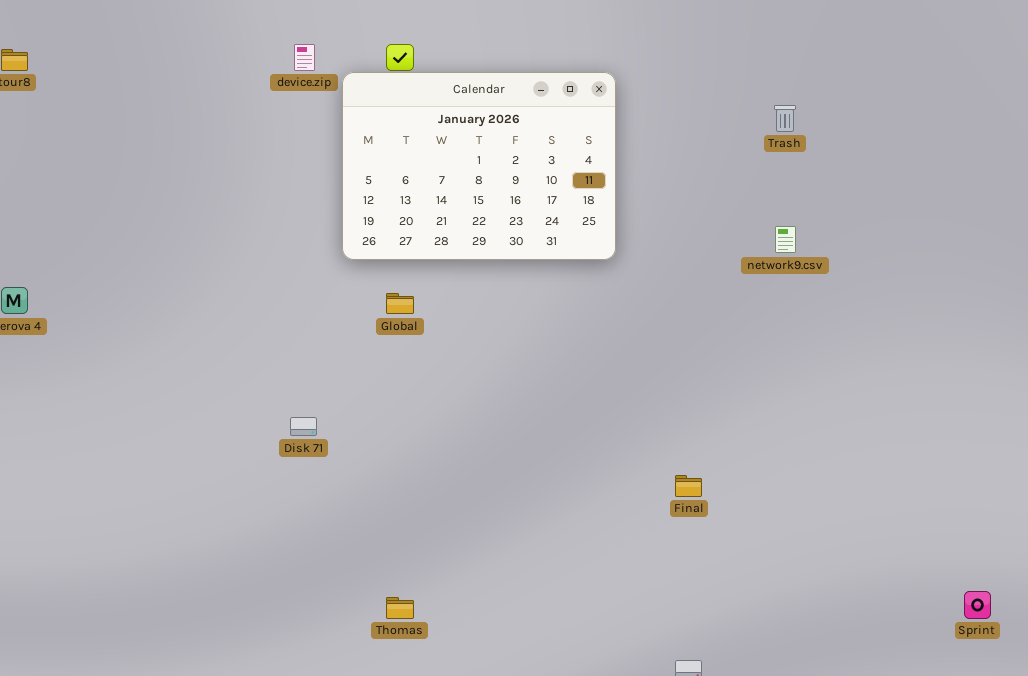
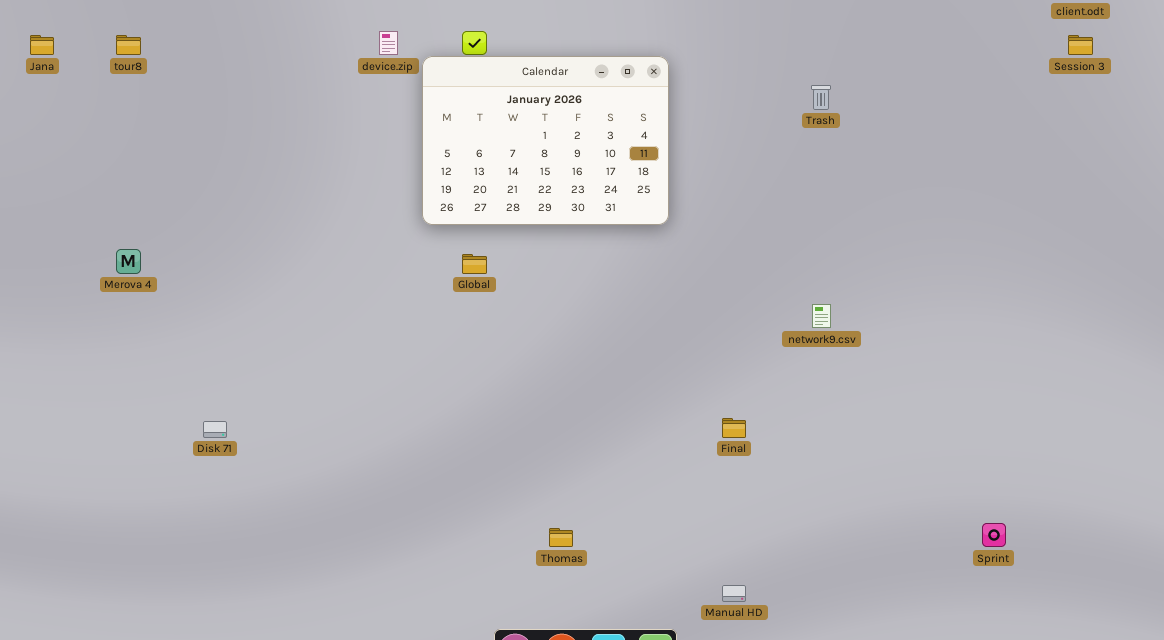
network9.csv: [775,226,796,253] -> [812,304,831,328], moved
Disk 71: [290,417,317,436] -> [203,421,227,438], moved
Thomas: [386,597,414,619] -> [549,528,573,547], moved

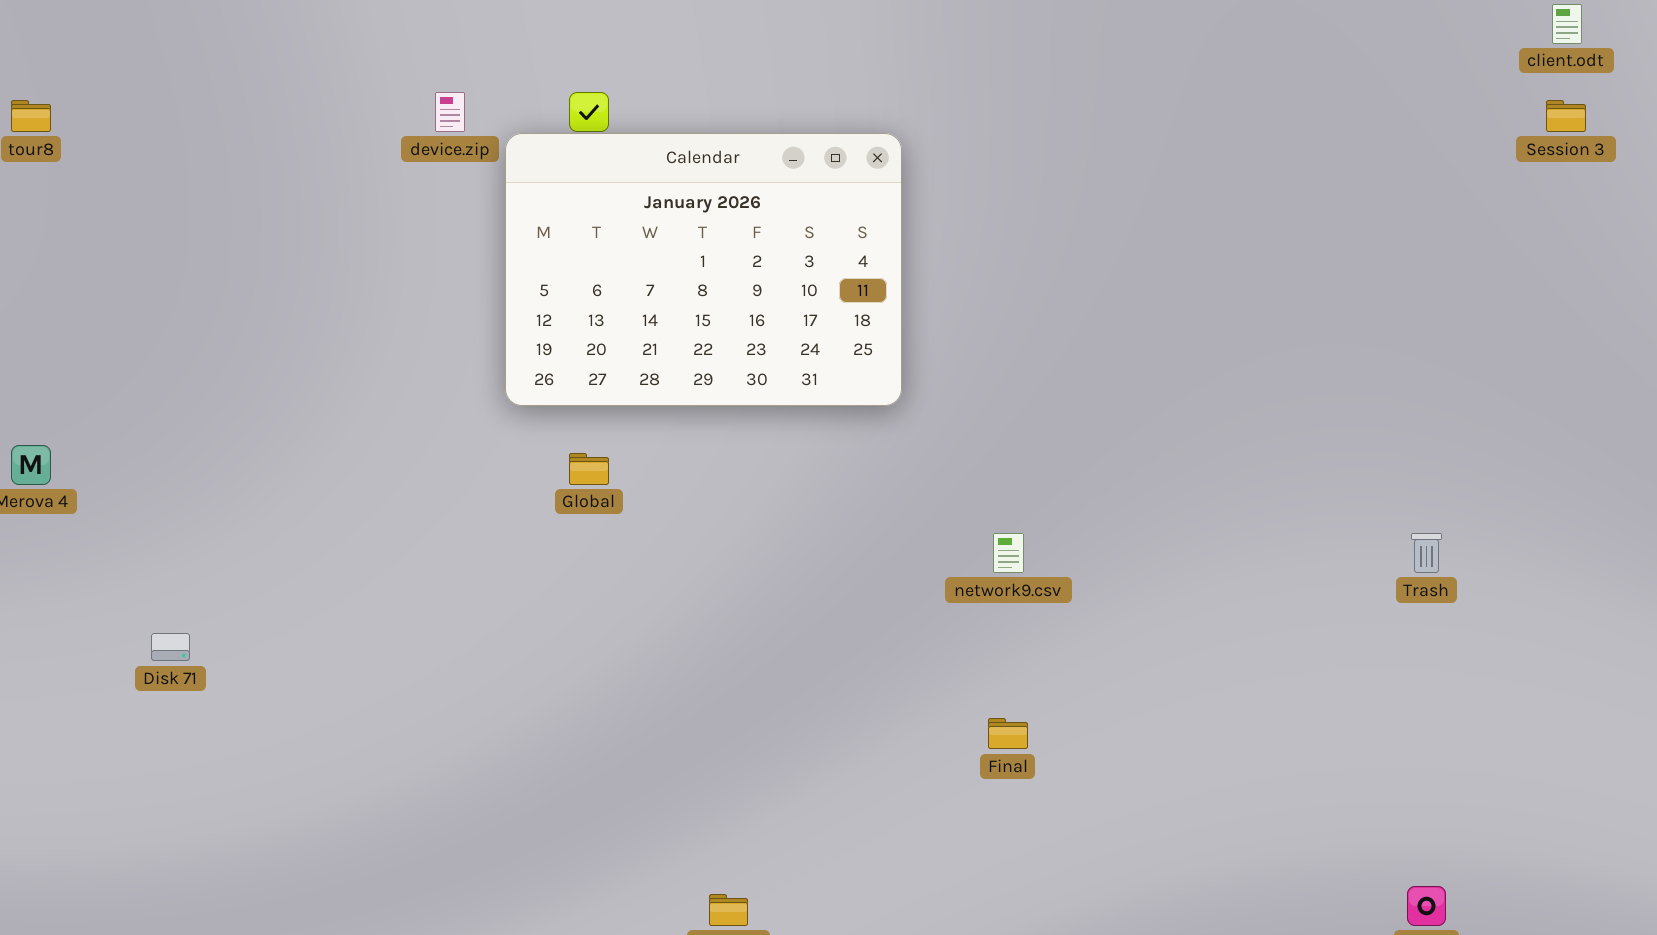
Trash: [811,85,831,110] -> [1411,533,1442,573], moved
network9.csv: [812,304,831,328] -> [993,533,1024,573], moved
Disk 71: [203,421,227,438] -> [151,633,190,661], moved

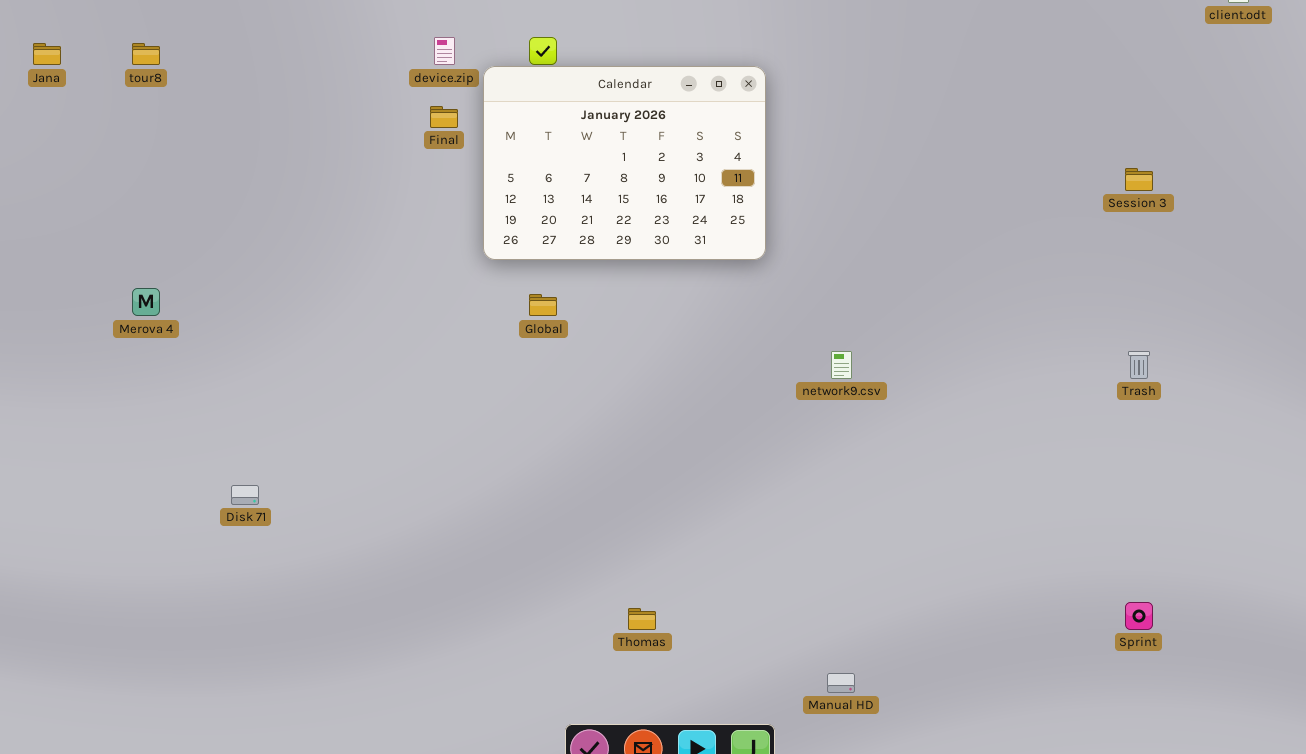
Session 3: [1546,100,1586,132] -> [1125,168,1153,191], moved
Disk 71: [151,633,190,661] -> [231,485,259,505], moved
Final: [988,718,1028,749] -> [430,106,458,128], moved

